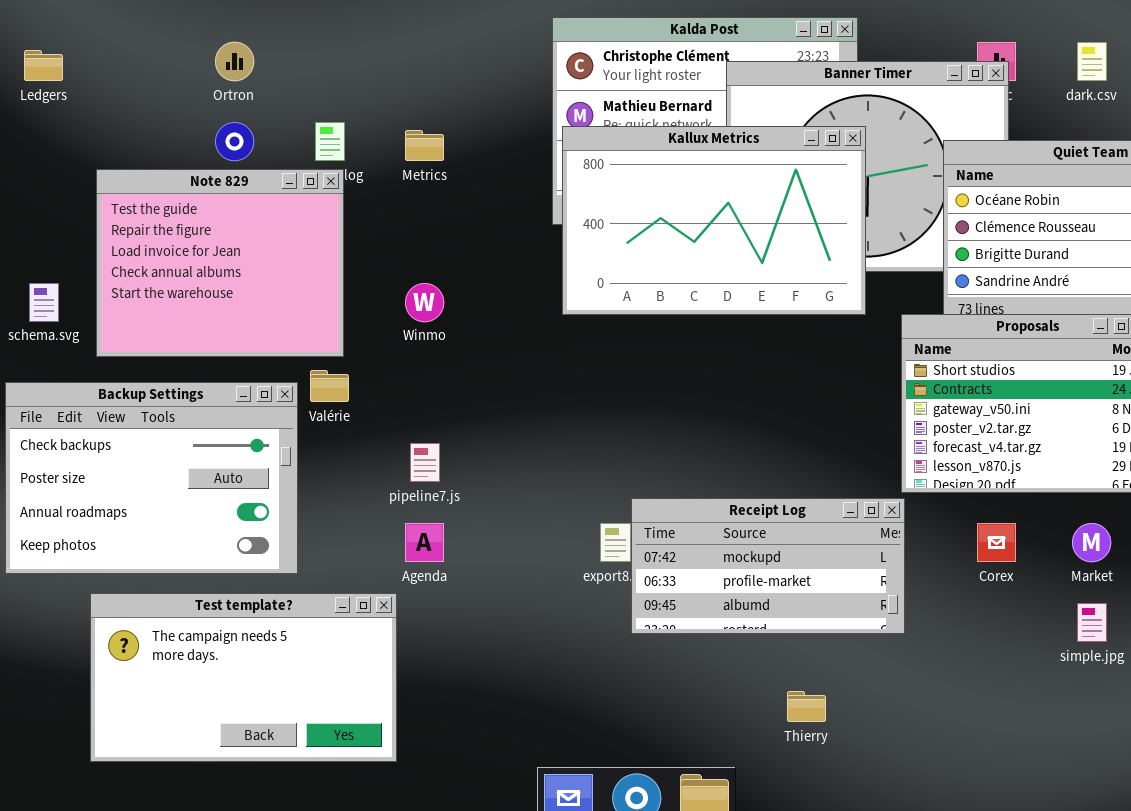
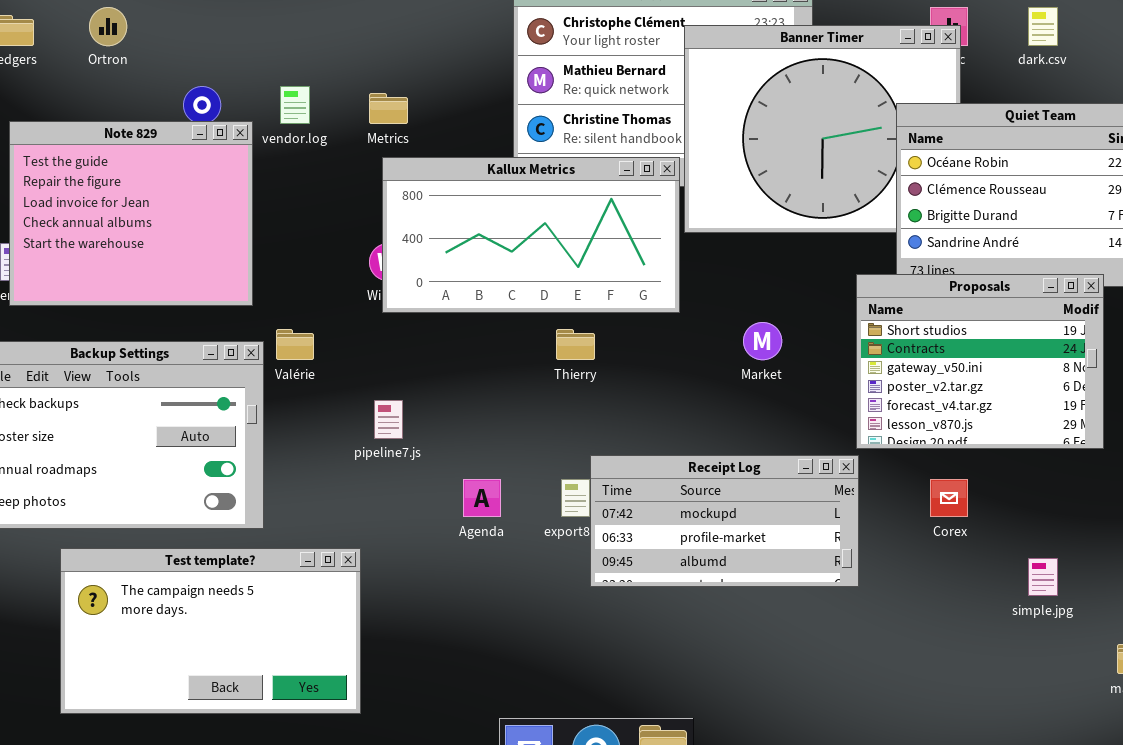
Ortron: [215,42,254,81] -> [89,7,127,46], moved
Kallux Metrics: [562,126,866,315] -> [382,157,680,313], moved, resized
Note 829: [96,169,344,357] -> [9,121,253,306], moved
Agenda: [405,523,444,562] -> [463,479,501,517], moved
Market: [1072,523,1111,562] -> [743,322,782,360], moved
Thierry: [787,691,826,722] -> [556,329,595,360], moved

